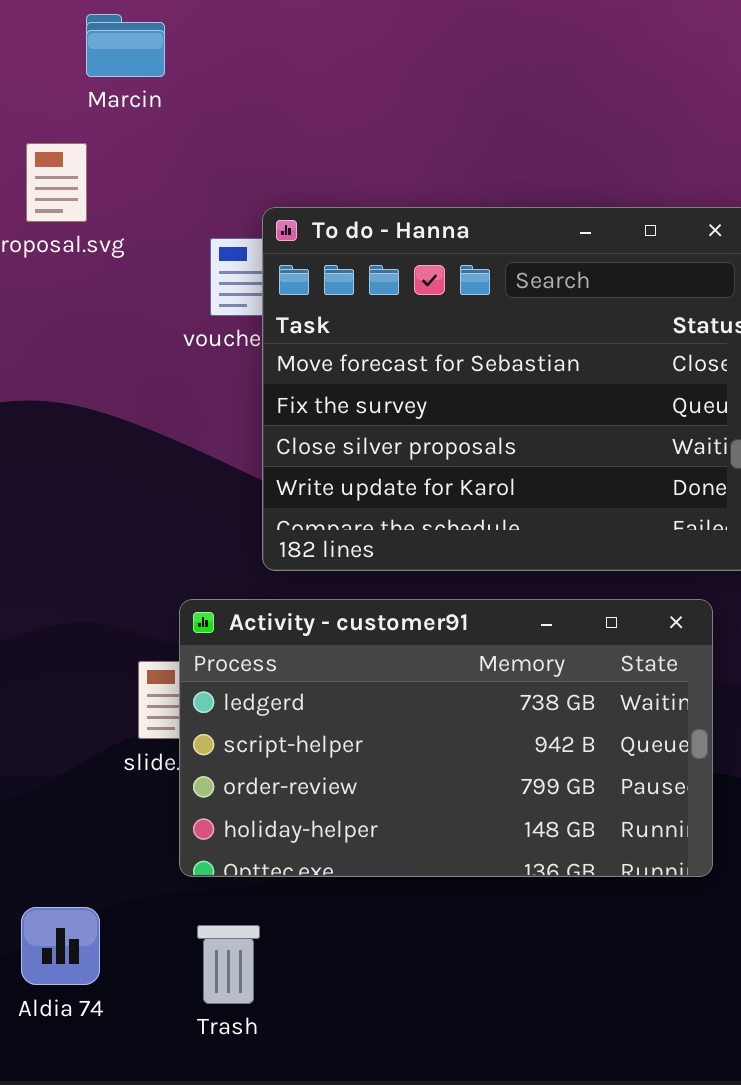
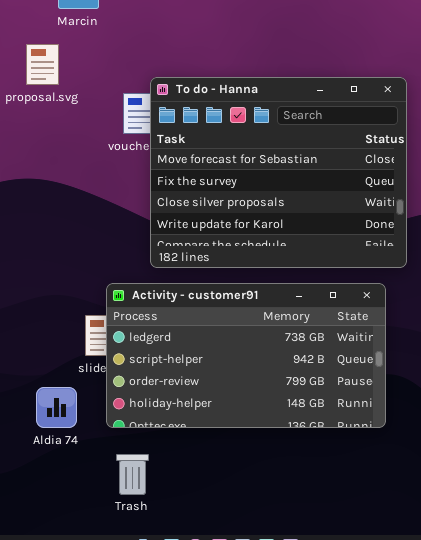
Aldia 74: [21,907,100,985] -> [36,387,77,428], moved

